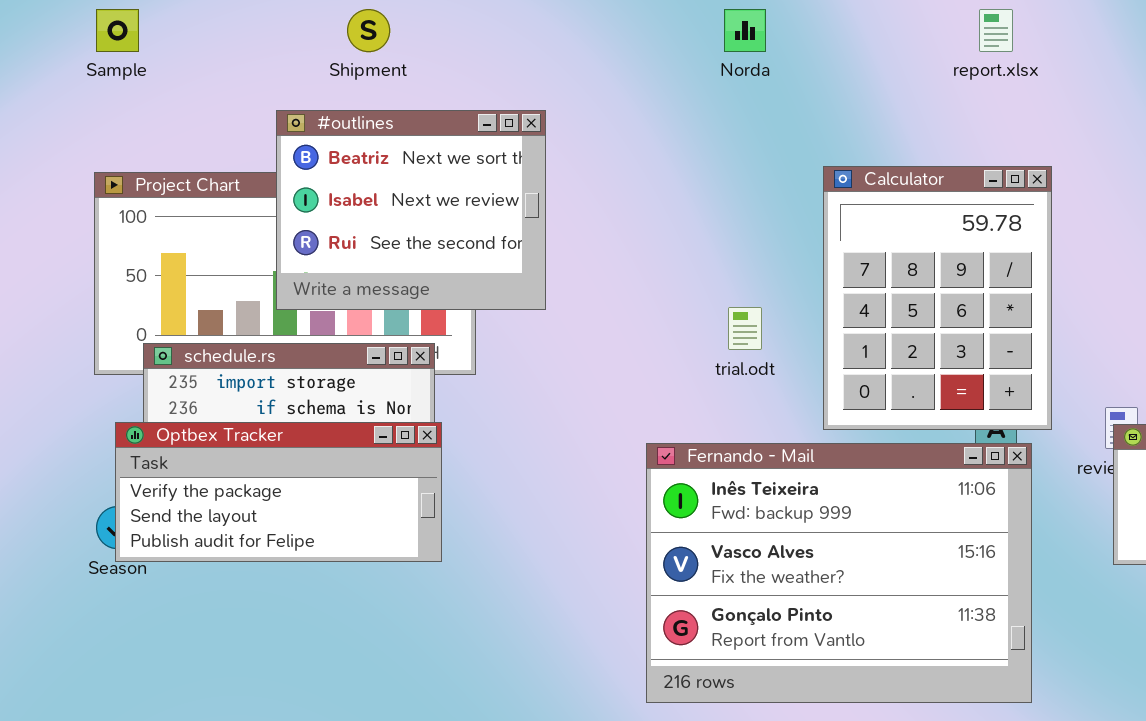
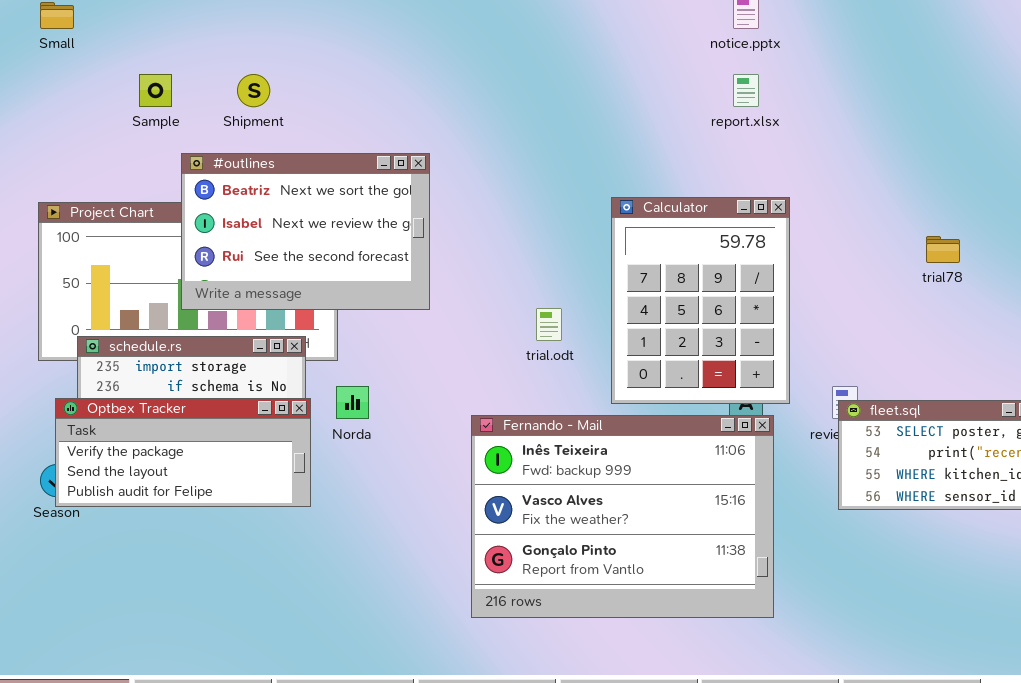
Sample: [96,9,139,52] -> [139,74,172,107], moved
Norda: [724,9,766,52] -> [336,386,369,419], moved
#outlines: [276,110,546,310] -> [181,153,430,310], resized

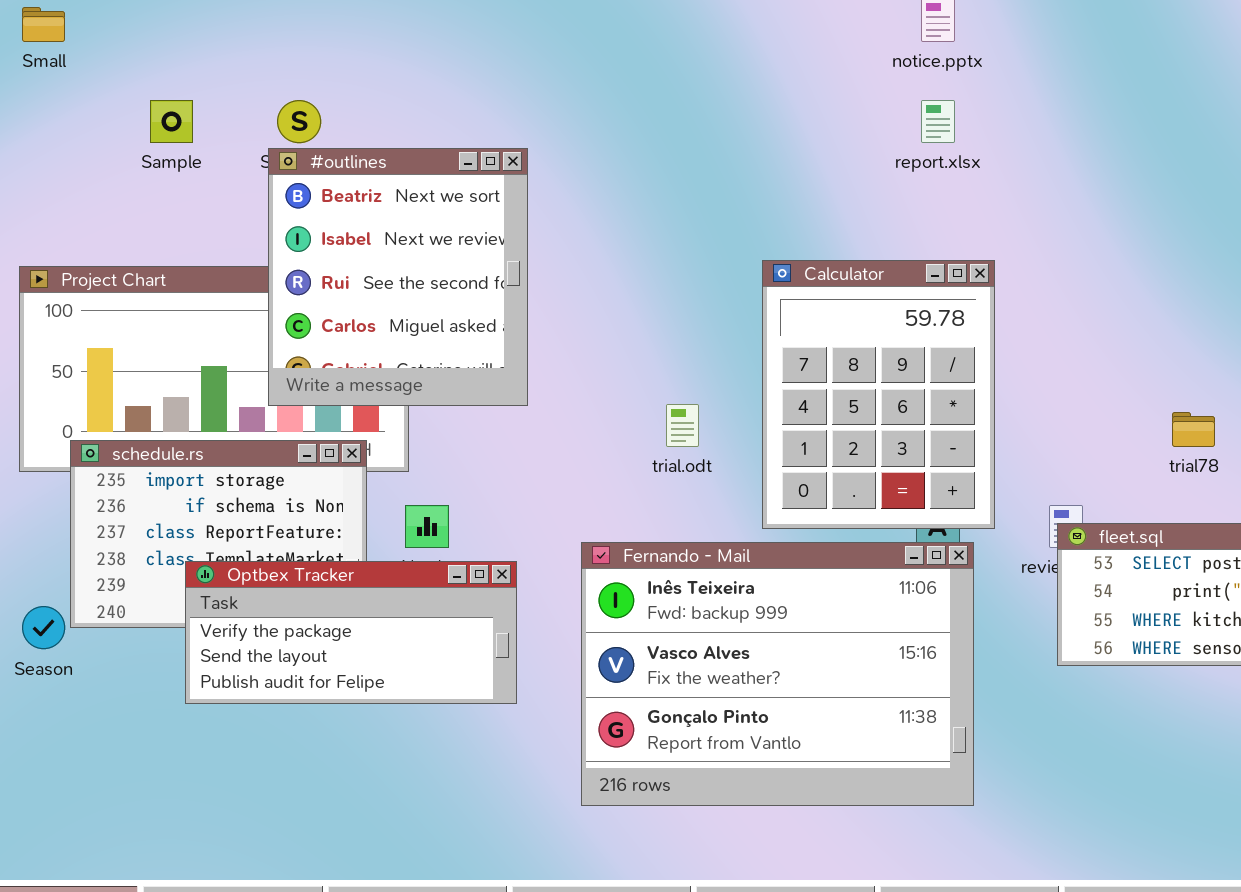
#outlines: [181,153,430,310] -> [268,148,528,406], resized
trial78: [926,236,960,263] -> [1172,412,1215,447], moved
Optbex Tracker: [55,398,311,507] -> [185,561,517,704], moved

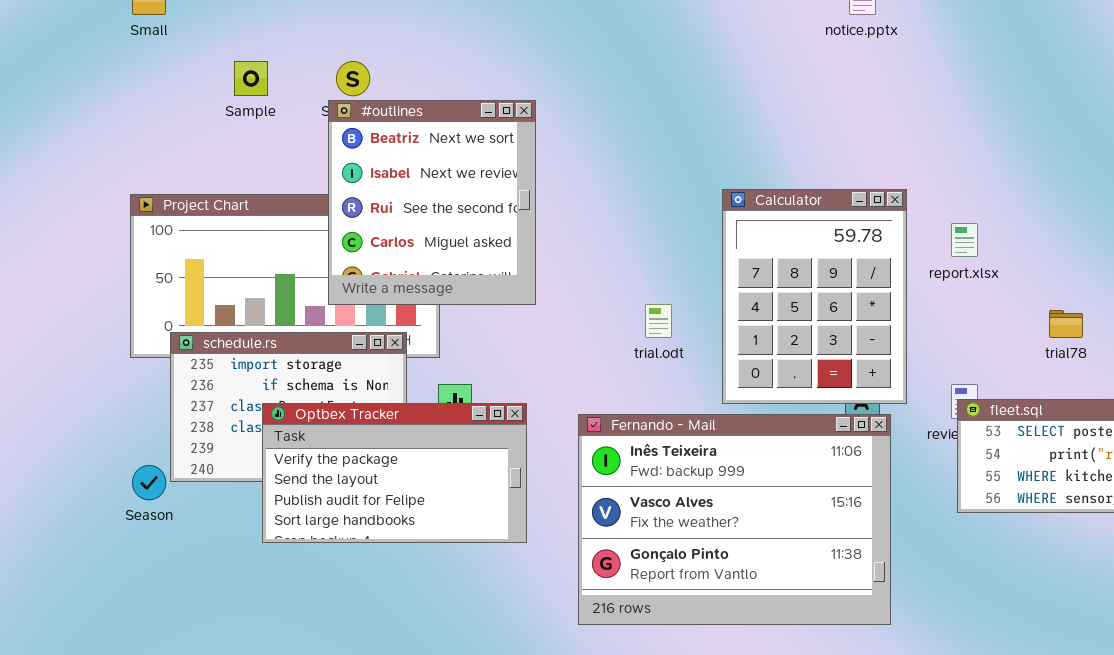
report.xlsx: [921,100,955,143] -> [951,223,978,257], moved
Optbex Tracker: [185,561,517,704] -> [262,403,527,543], resized

